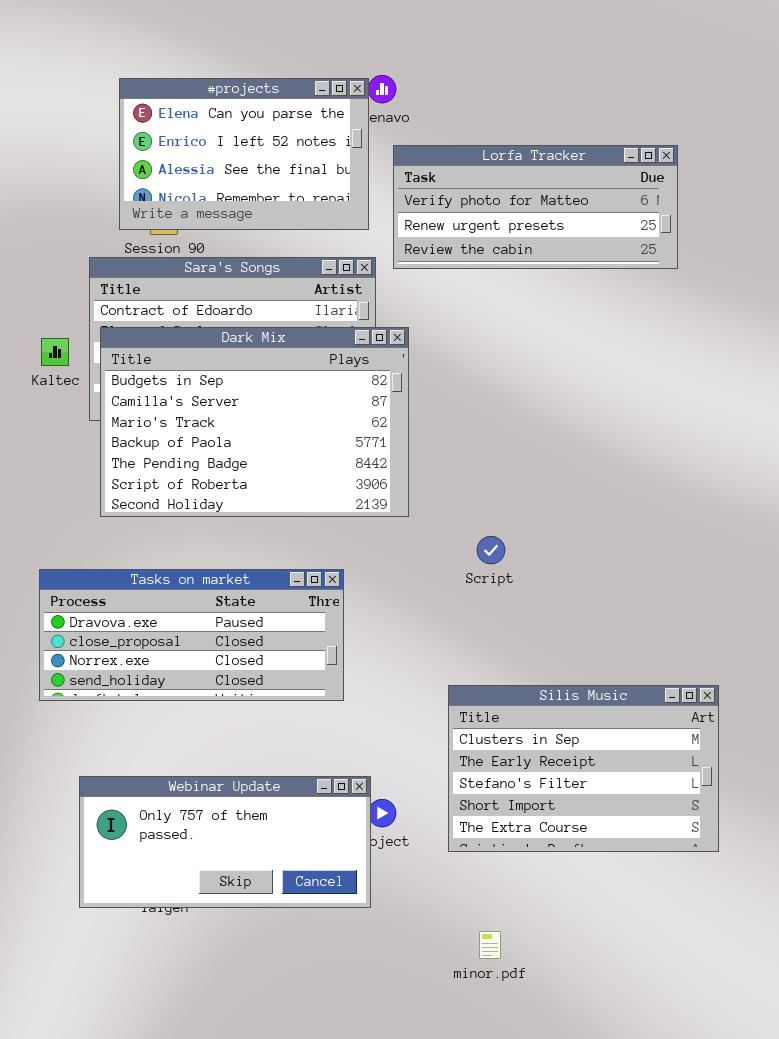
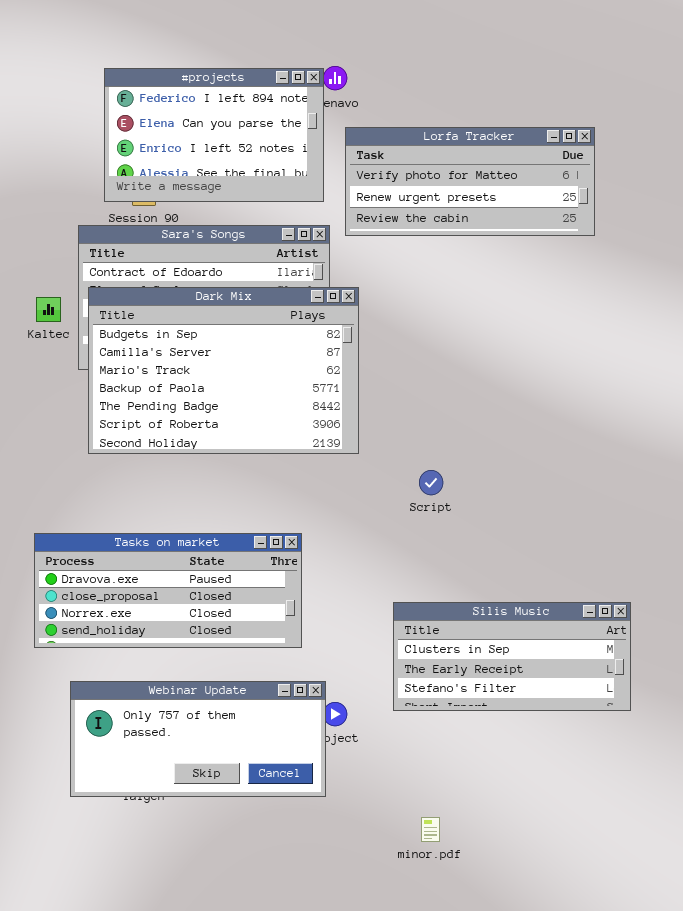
#projects: [119,78,369,230] -> [104,68,324,202], scrolled up 1 row
Tasks on market: [39,569,344,701] -> [34,533,302,648], moved
Silis Music: [448,685,719,852] -> [393,602,631,711], resized

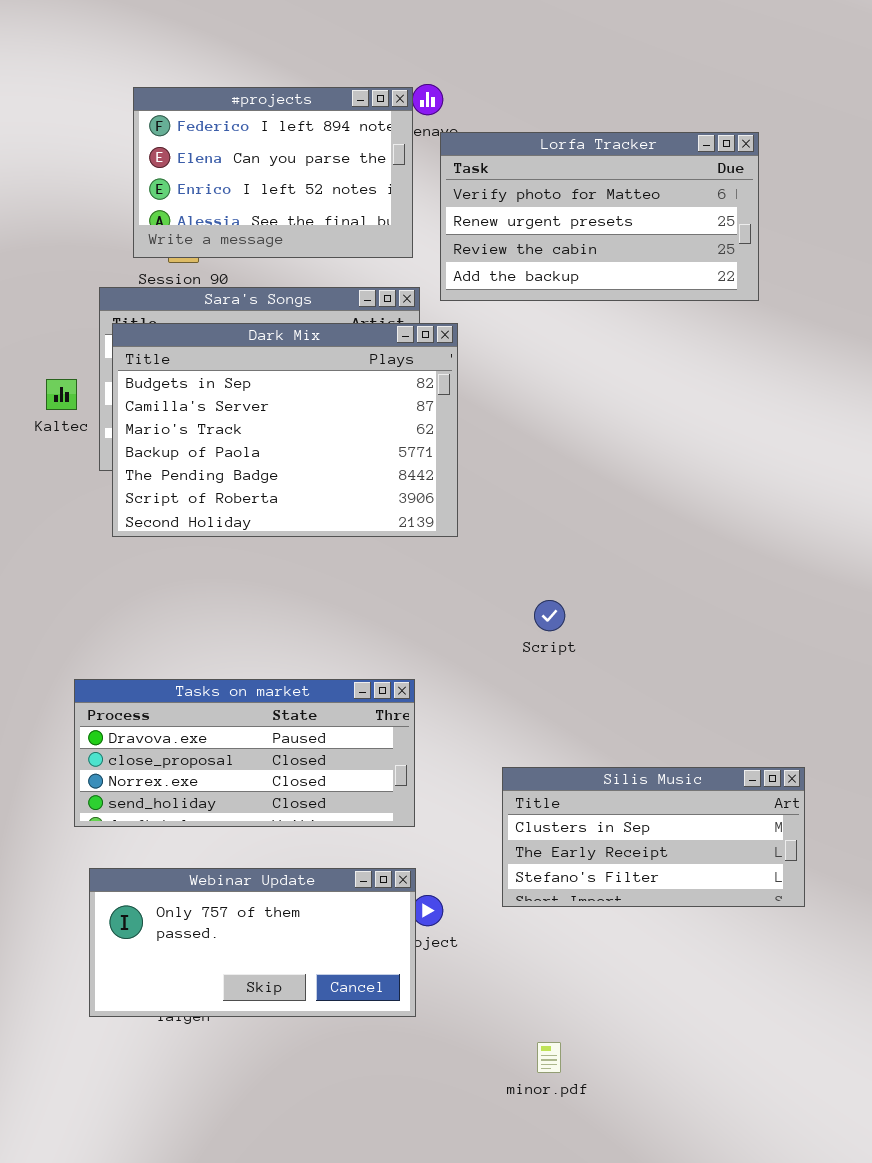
Lorfa Tracker: [345,127,595,236] -> [440,132,759,301], resized
Dark Mix: [88,287,359,454] -> [112,323,458,537], moved
Tasks on market: [34,533,302,648] -> [74,679,415,827], moved

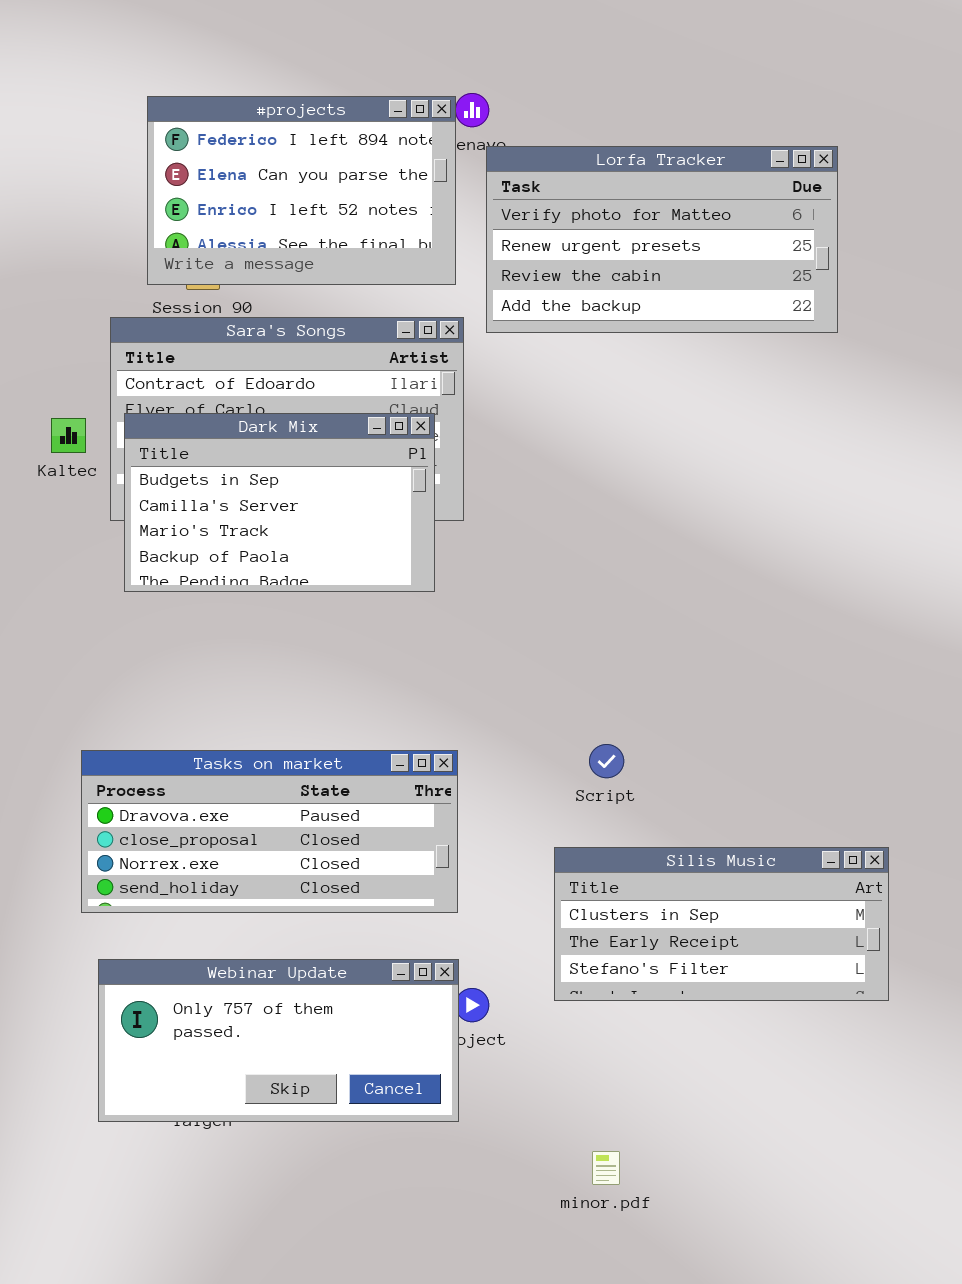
Dark Mix: [112,323,458,537] -> [124,413,435,592], resized
Script: [534,600,565,631] -> [589,744,624,778], moved

